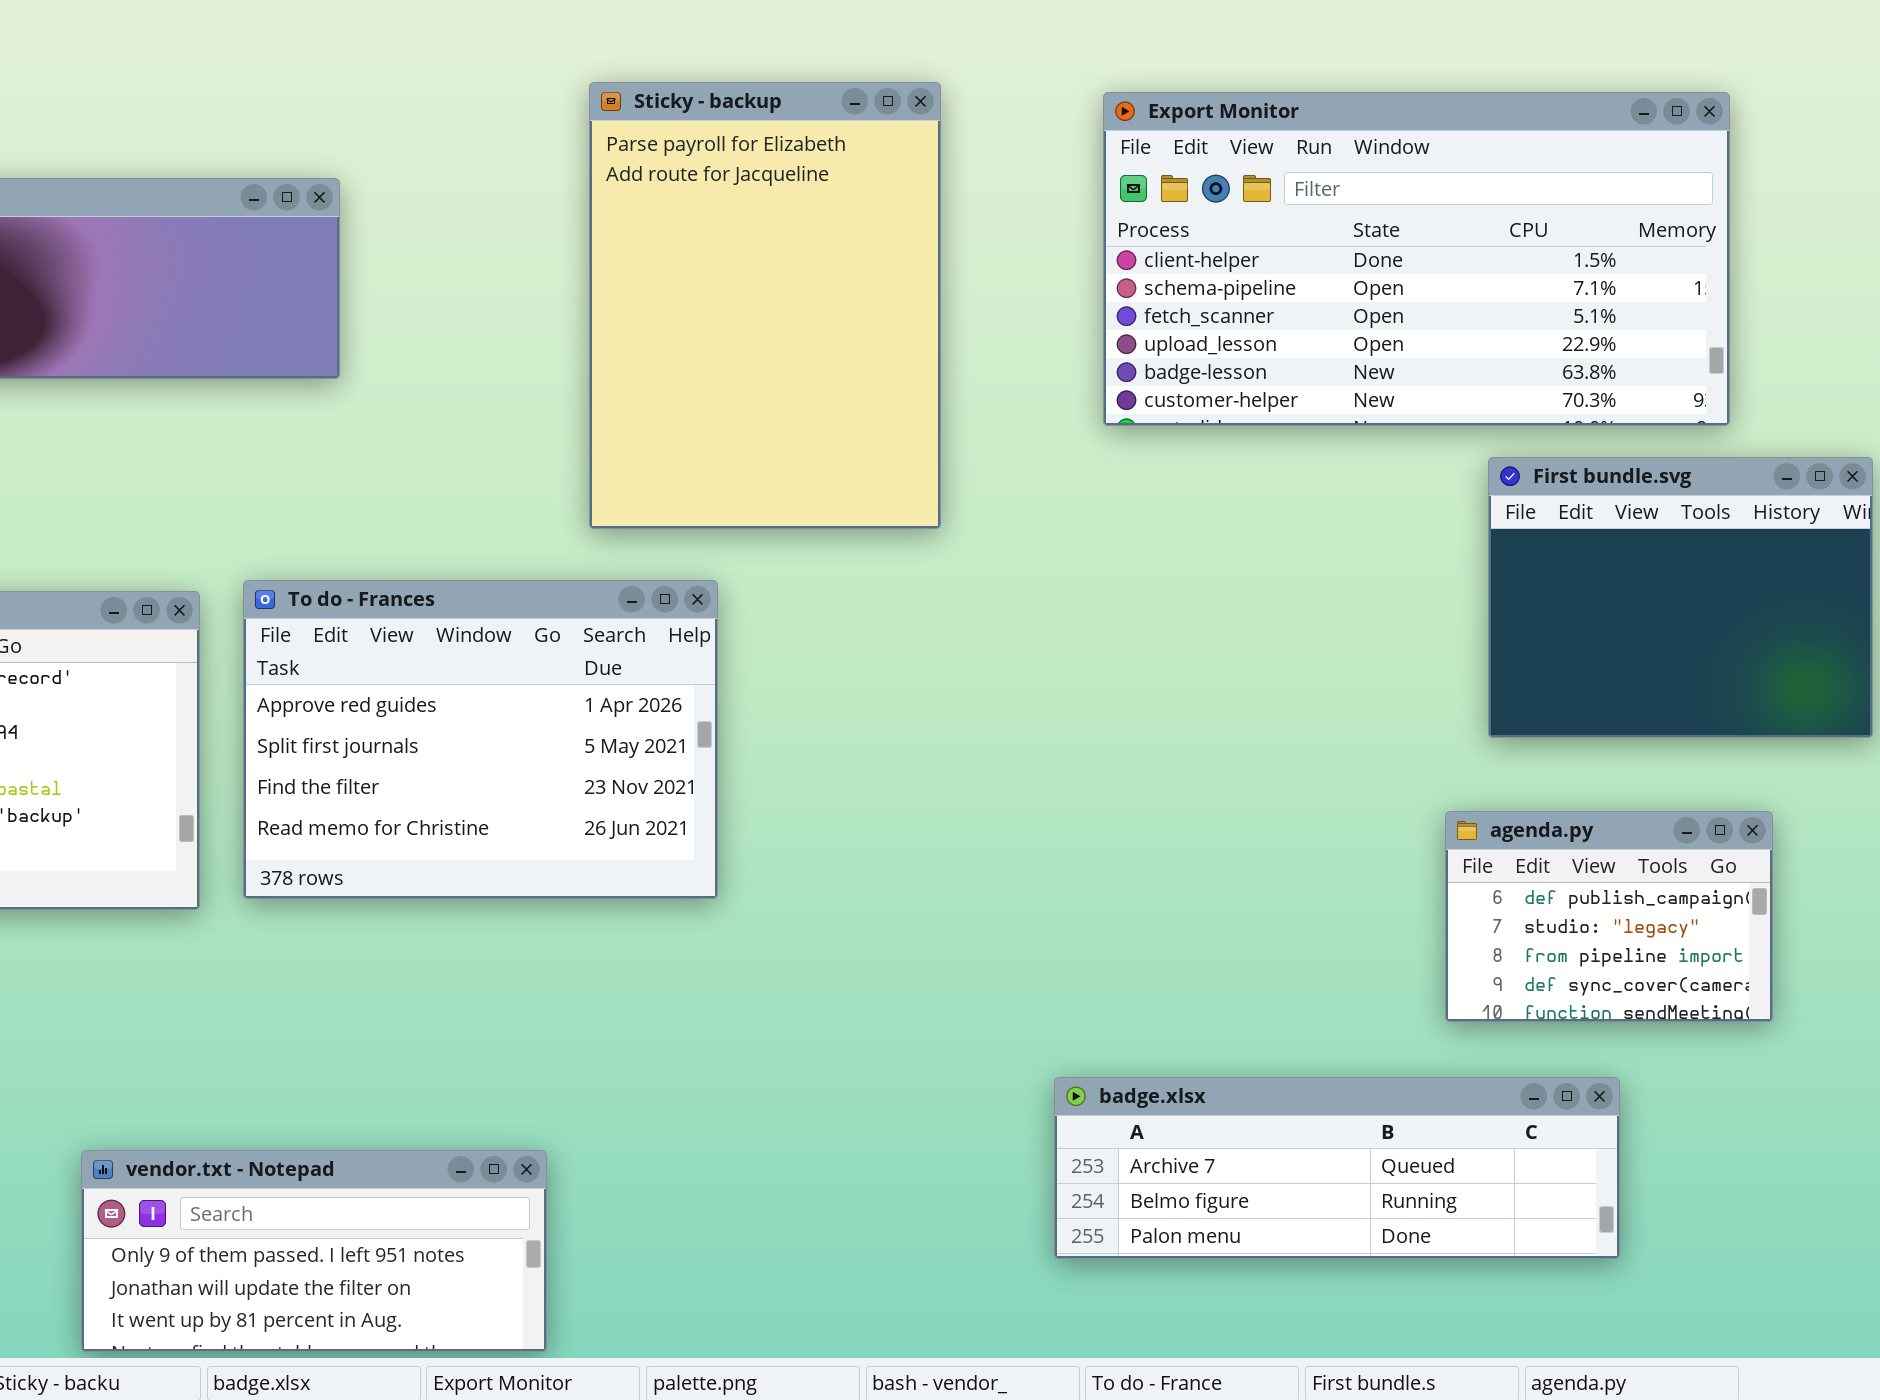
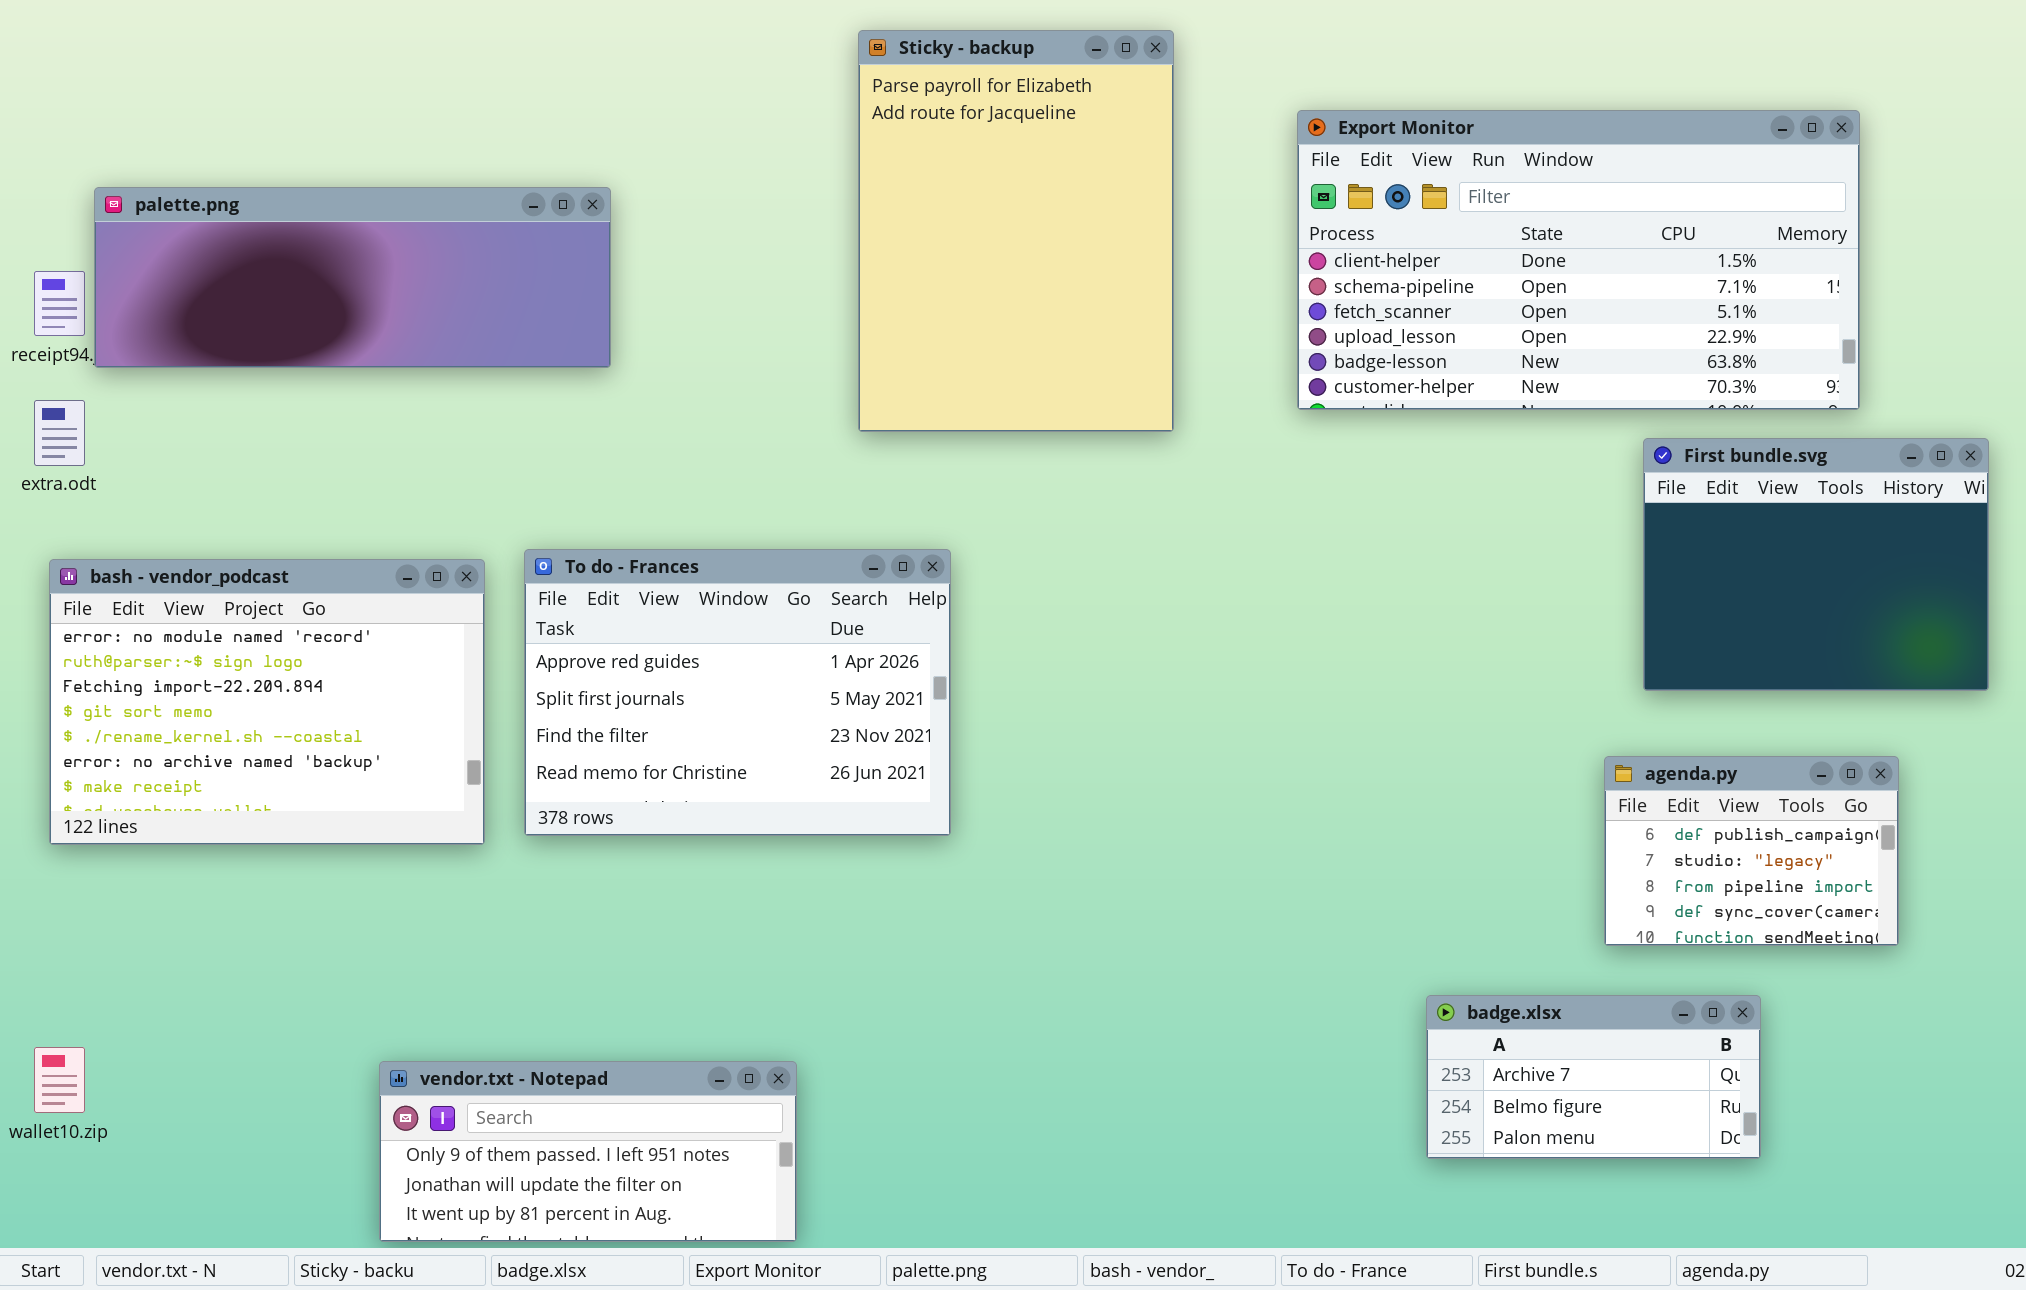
Sticky - backup: [589,82,941,529] -> [858,30,1174,432], moved
badge.xlsx: [1054,1077,1620,1259] -> [1426,995,1761,1159], resized

